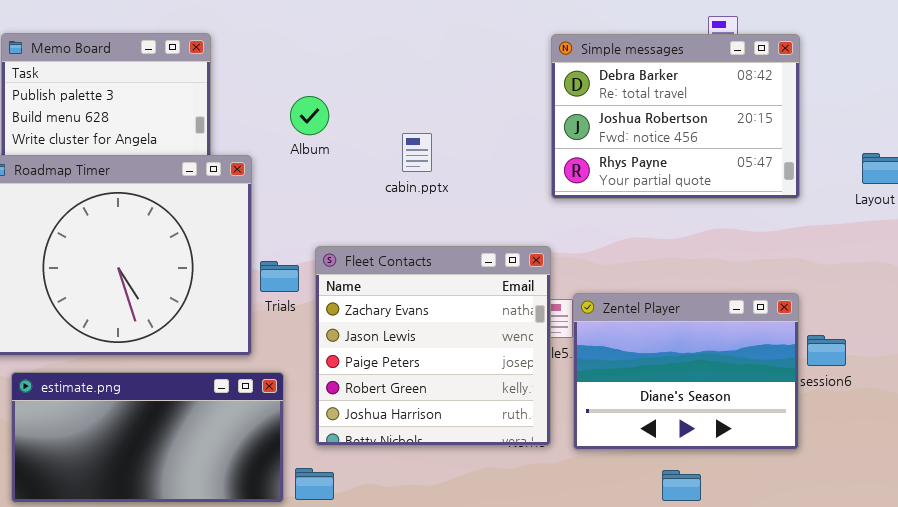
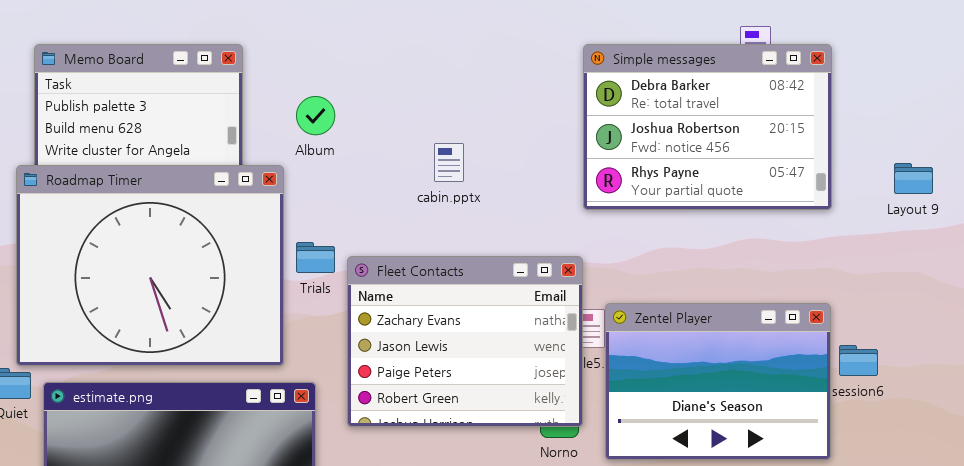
Album: [290,96,329,135] -> [296,96,335,135], moved
Fleet Contacts: [315,246,551,446] -> [347,256,583,427], resized
Trials: [260,261,299,292] -> [296,242,335,273], moved

